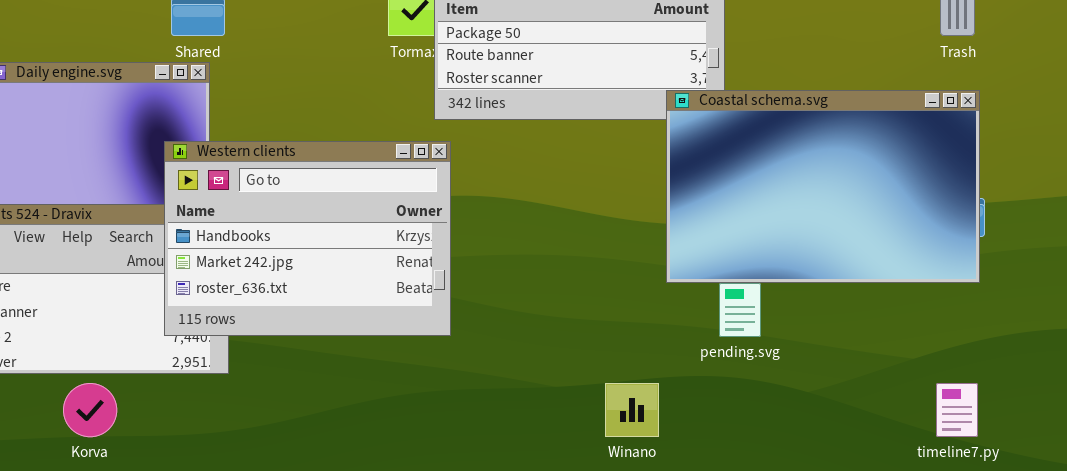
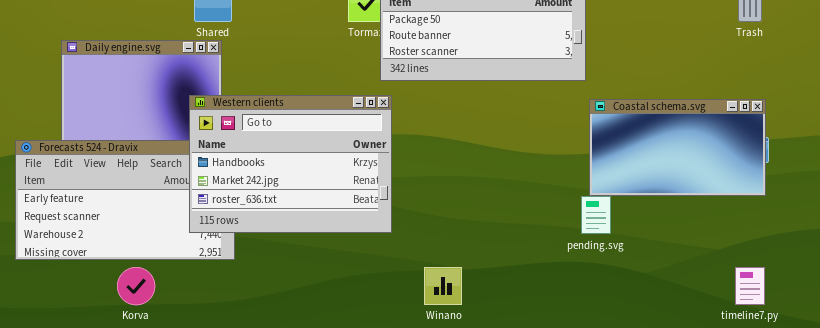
Coastal schema.svg: [666,90,980,283] -> [589,99,766,196], resized
Winano: [605,383,659,437] -> [424,267,462,305], moved

